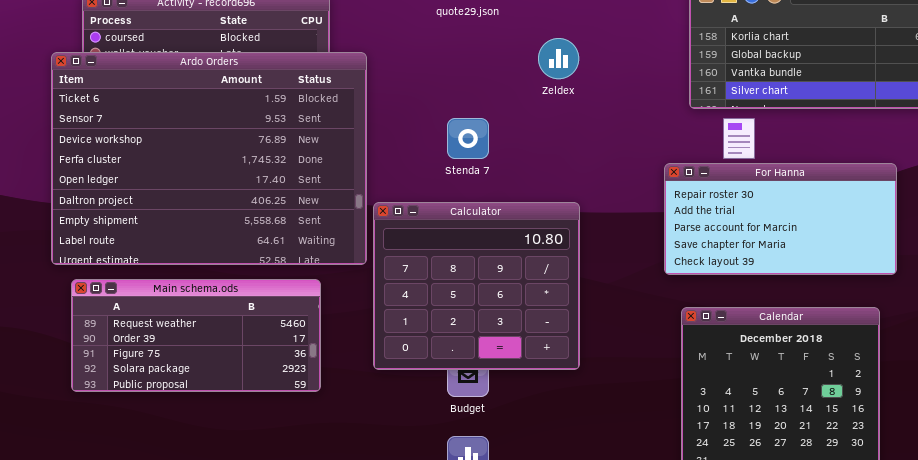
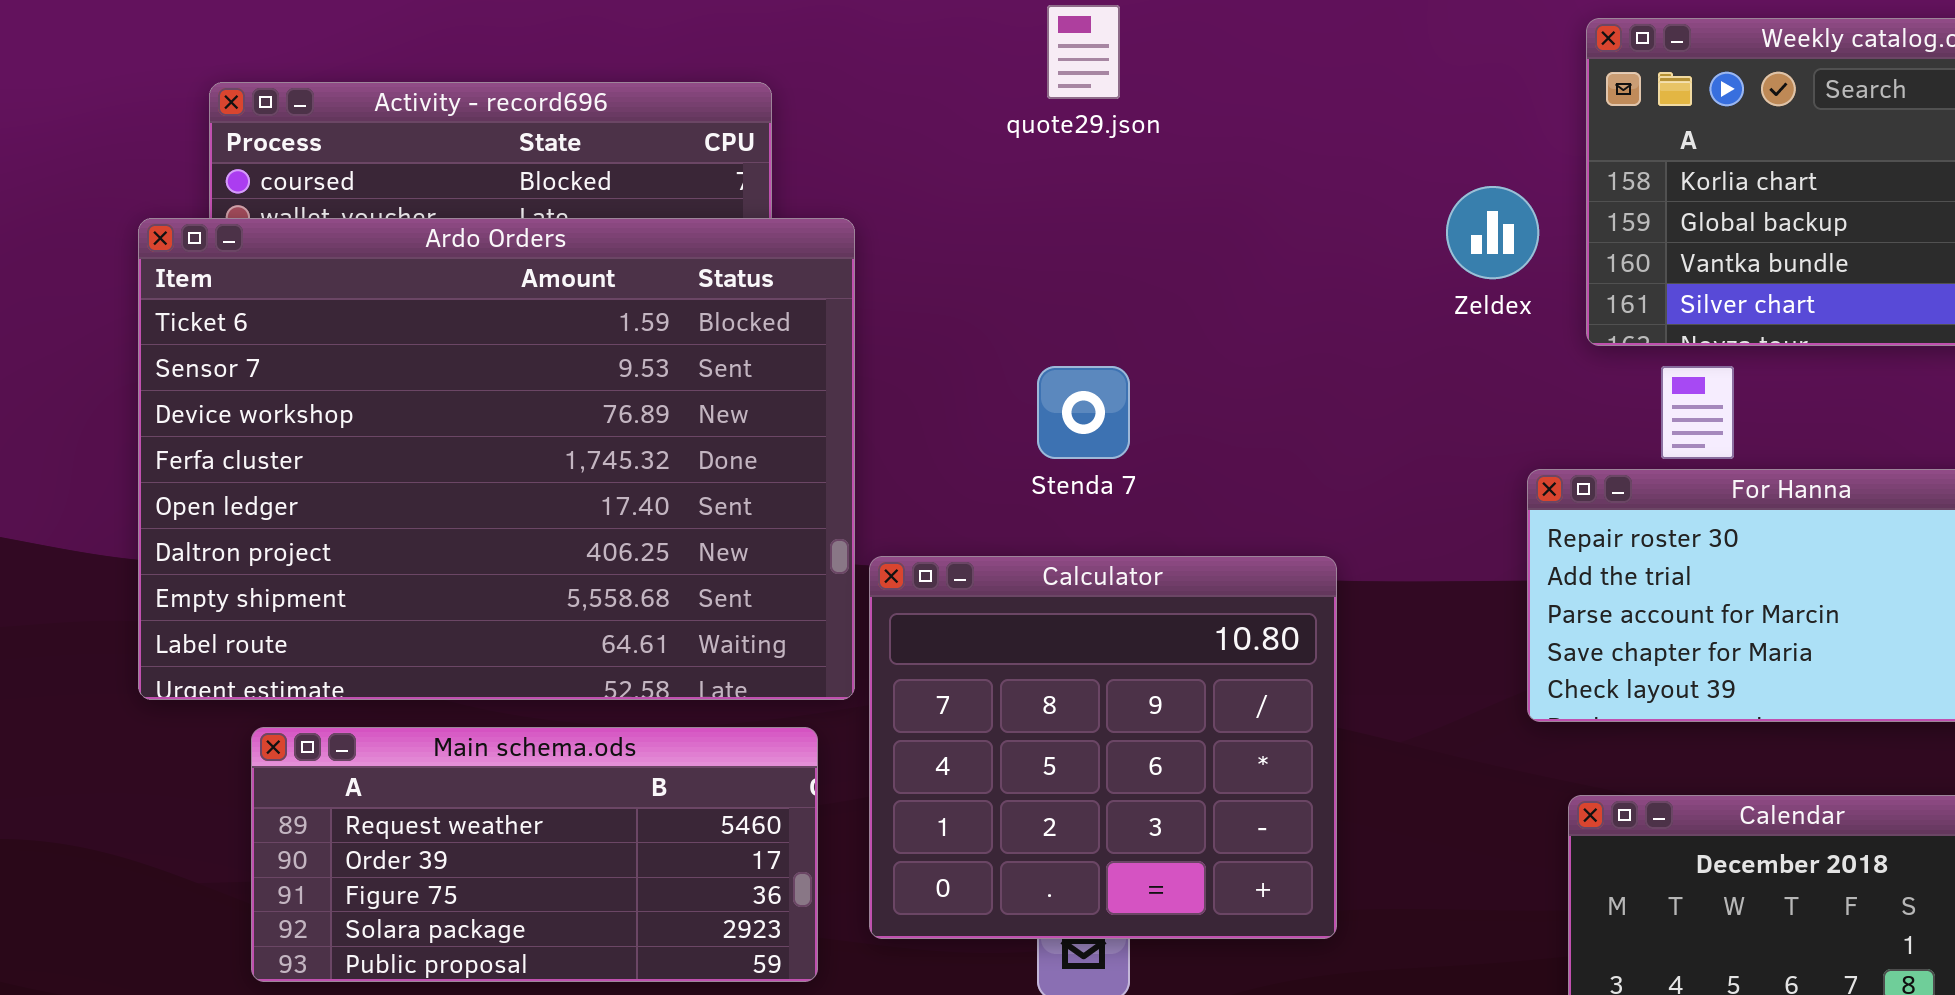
Zeldex: [538,38,579,79] -> [1446,186,1539,279], moved
Main schema.ods: [71,279,321,392] -> [251,727,818,982], moved

